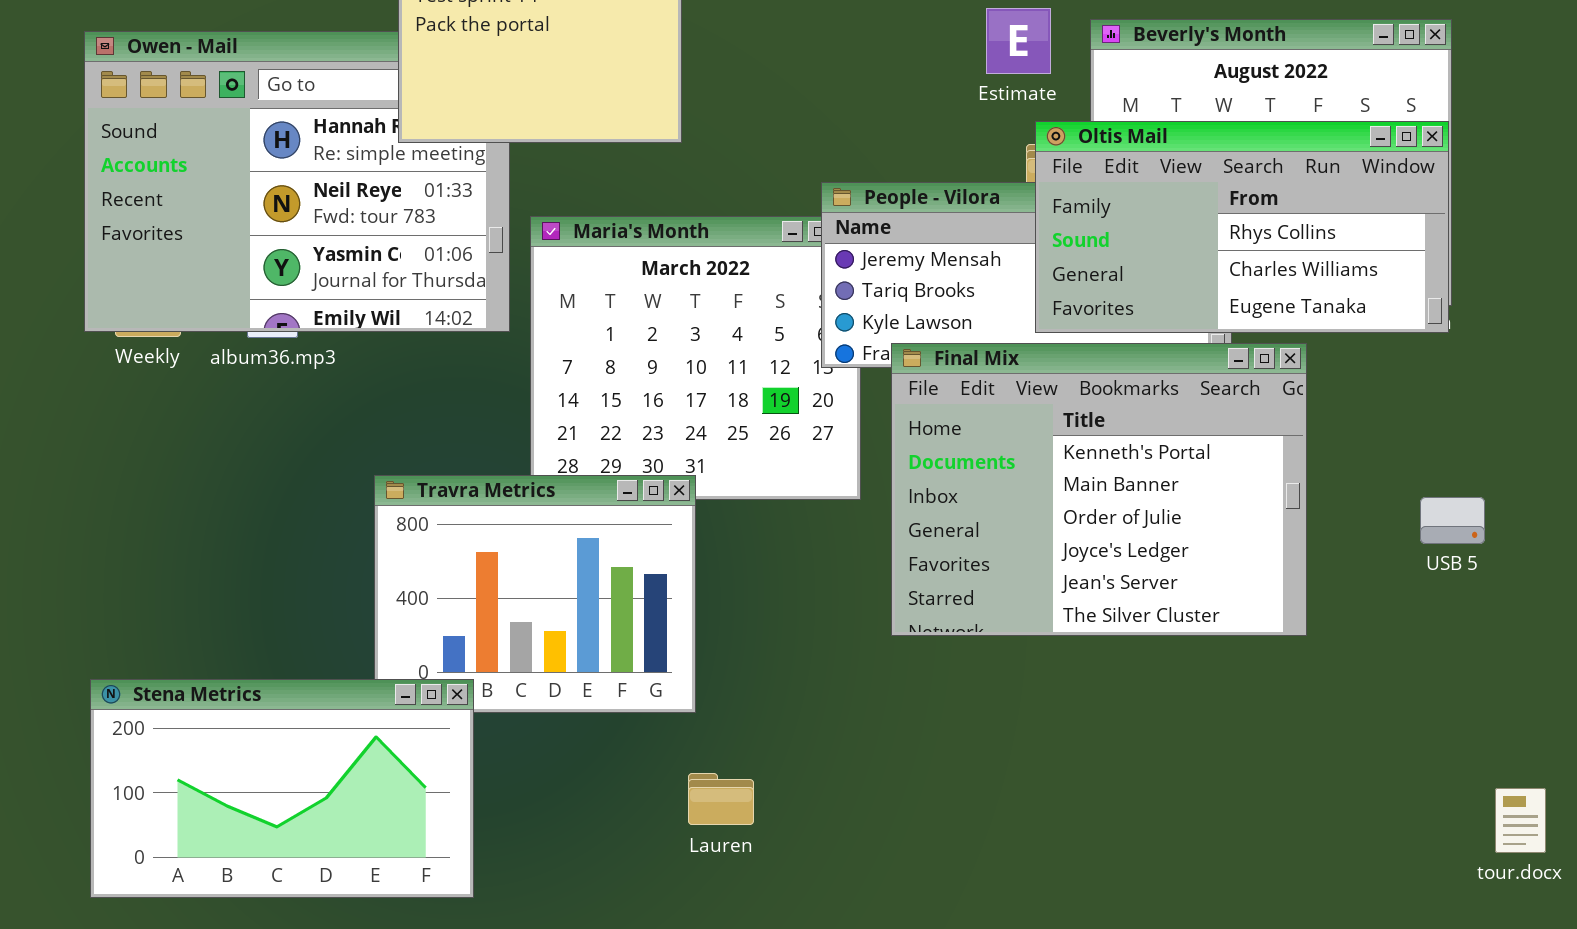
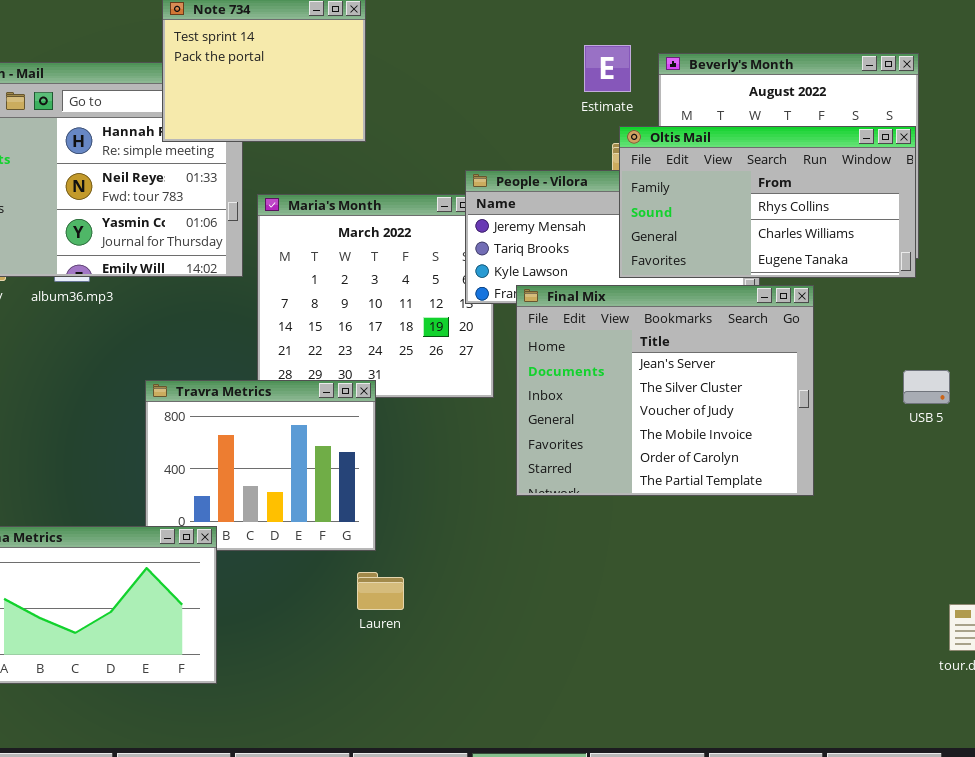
Final Mix: [891,343,1307,636] -> [516,285,814,496], scrolled down 4 rows
USB 5: [1420,497,1485,544] -> [903,370,950,404], moved
Lauren: [688,773,754,825] -> [357,572,404,610], moved

